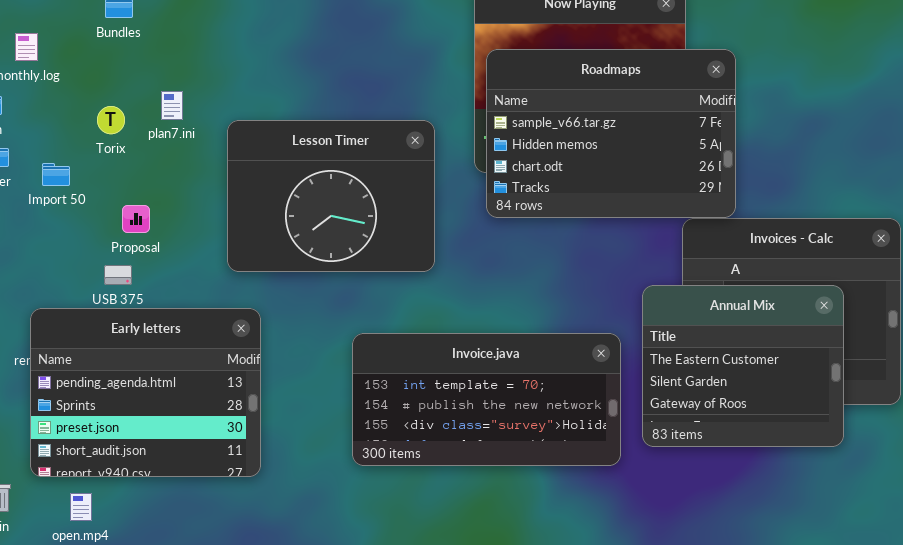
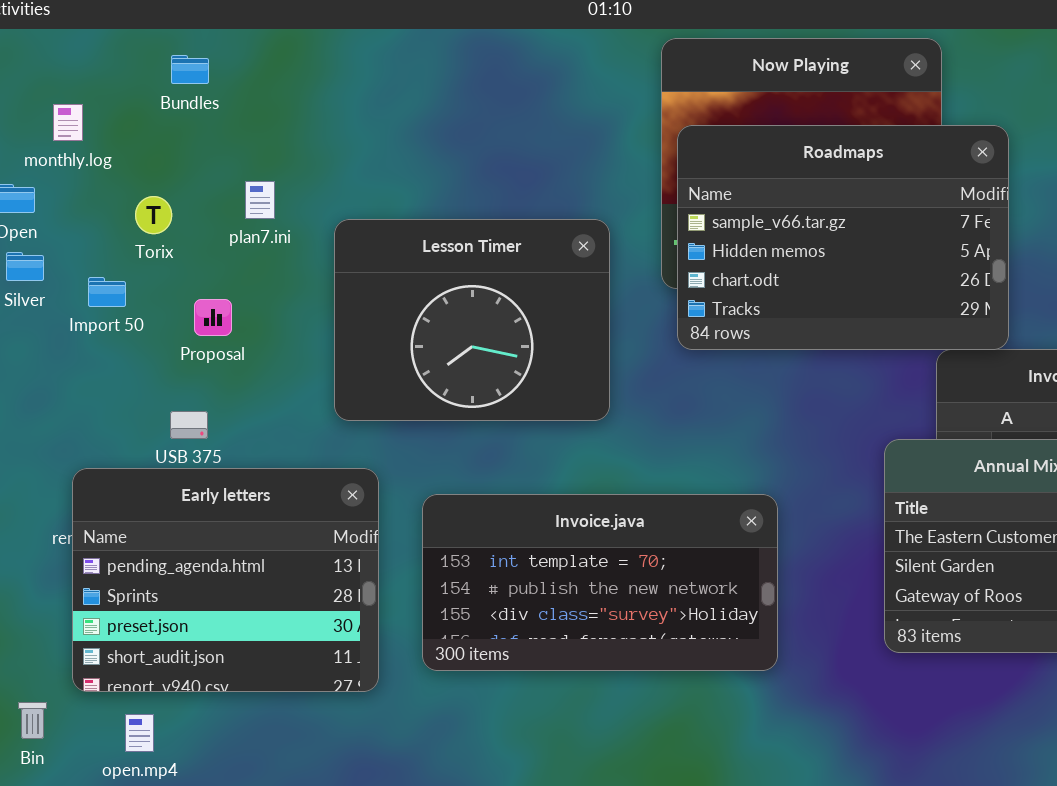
Torix: [97,106,125,134] -> [135,196,172,234], moved
Proposal: [122,205,150,233] -> [194,299,232,336], moved
Invoice.java: [352,333,621,466] -> [422,494,778,671], moved

